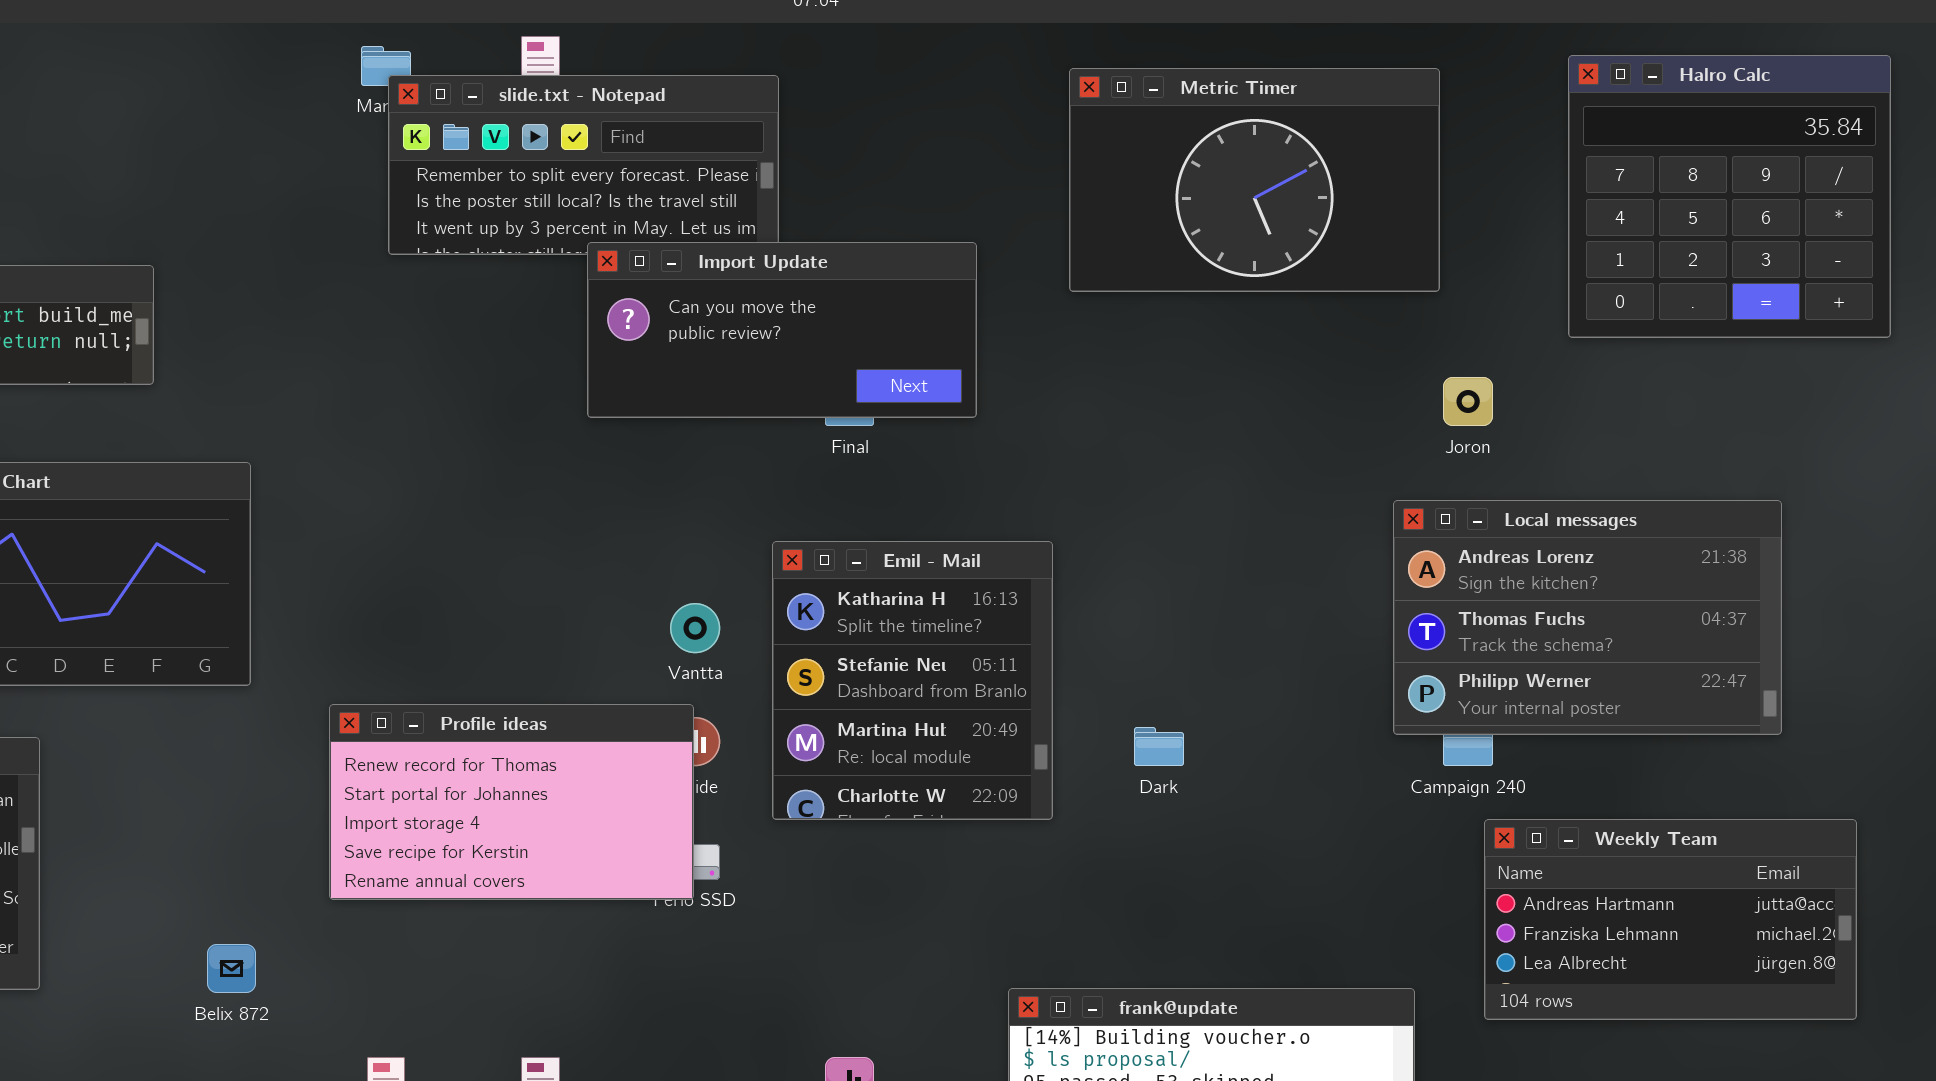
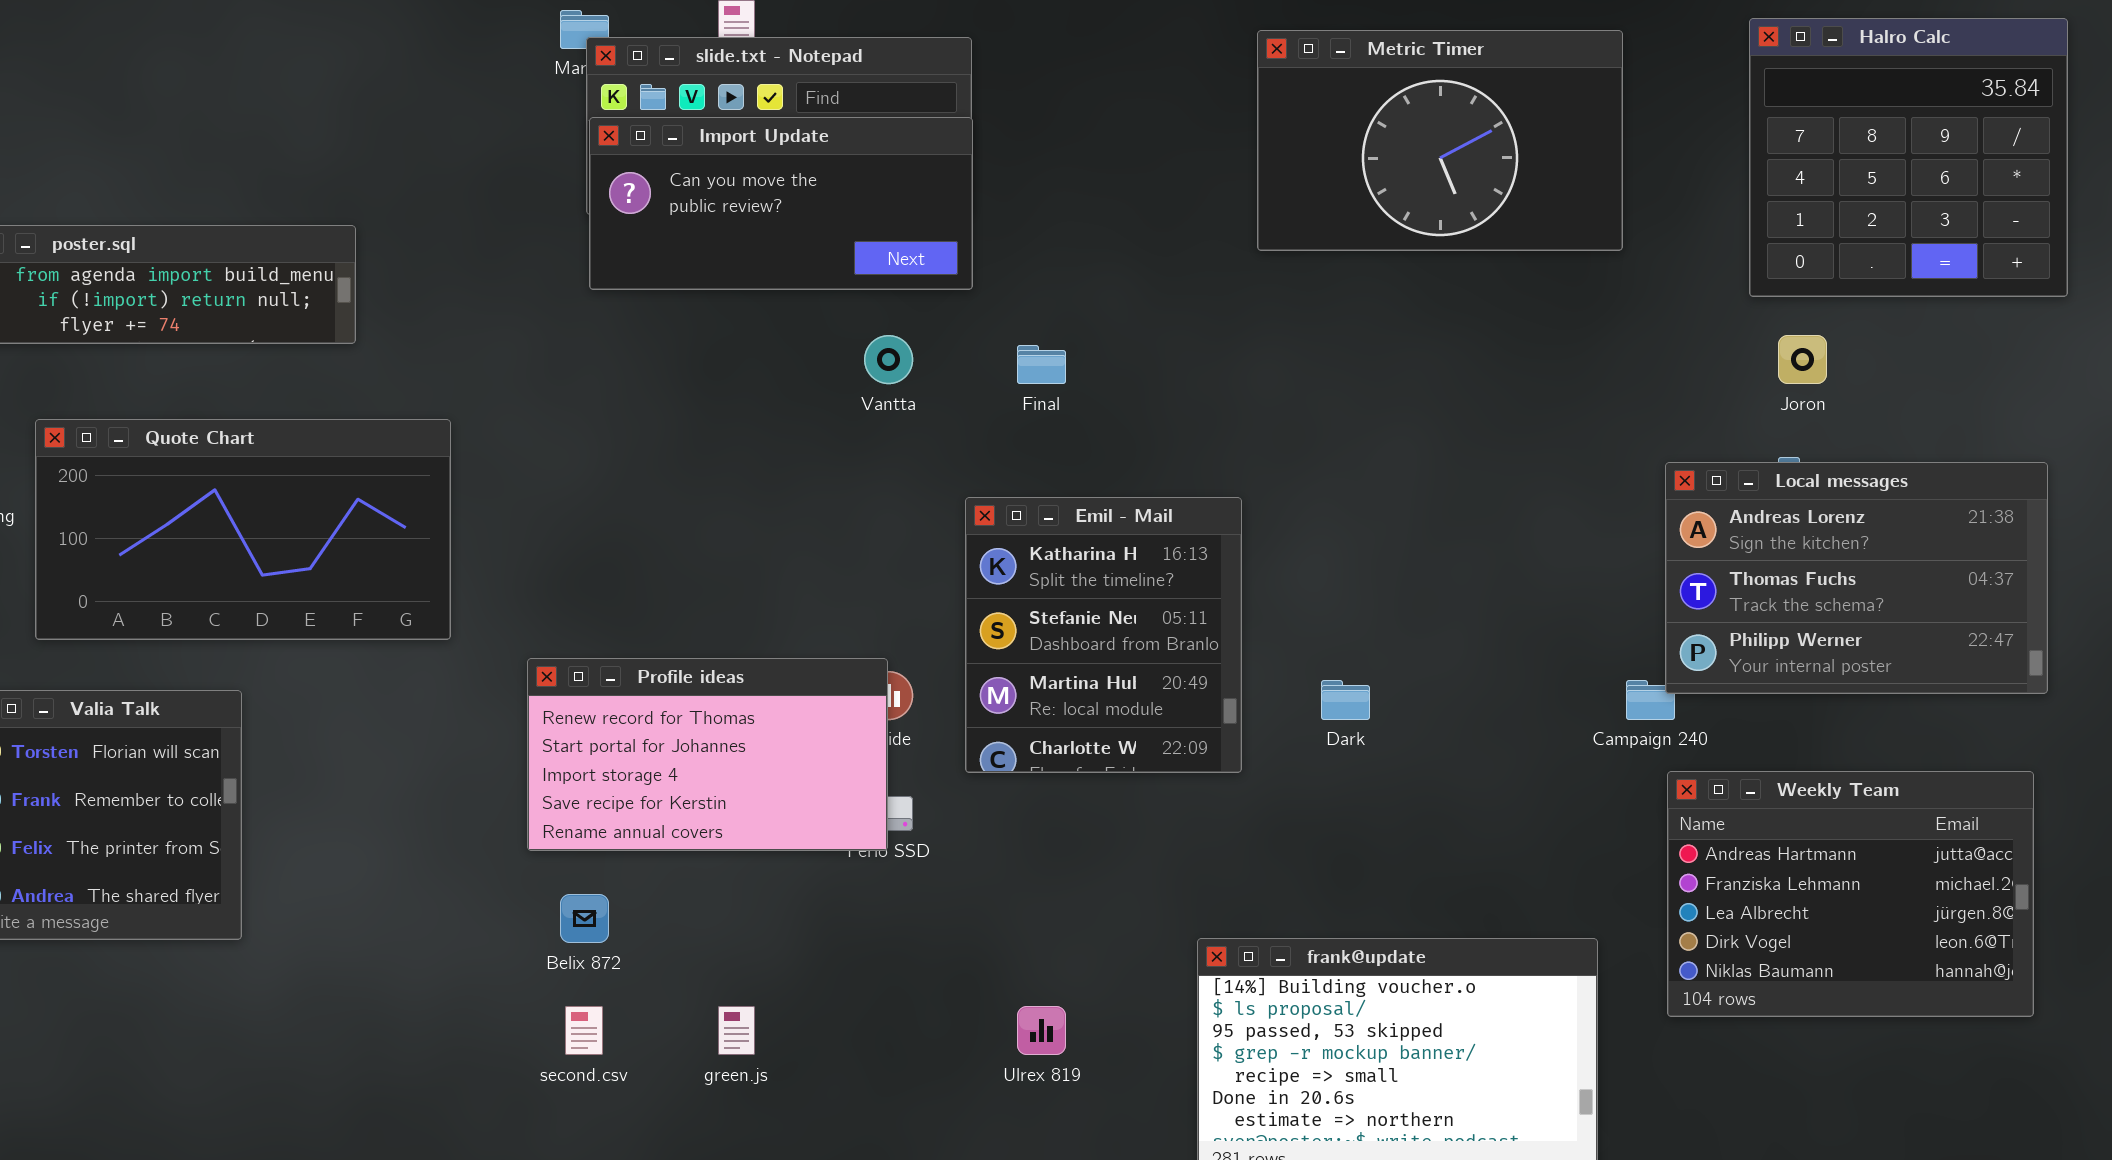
Import Update: [587,242,977,418] -> [589,117,973,290], moved
Joron: [1443,377,1493,426] -> [1778,335,1827,384], moved
Local messages: [1393,500,1782,735] -> [1665,462,2048,694], moved
Vantta: [670,603,720,653] -> [864,335,913,384], moved
Weekly Team: [1484,819,1857,1020] -> [1667,771,2034,1017], resized
Belix 872: [207,944,256,993] -> [560,894,609,943], moved

